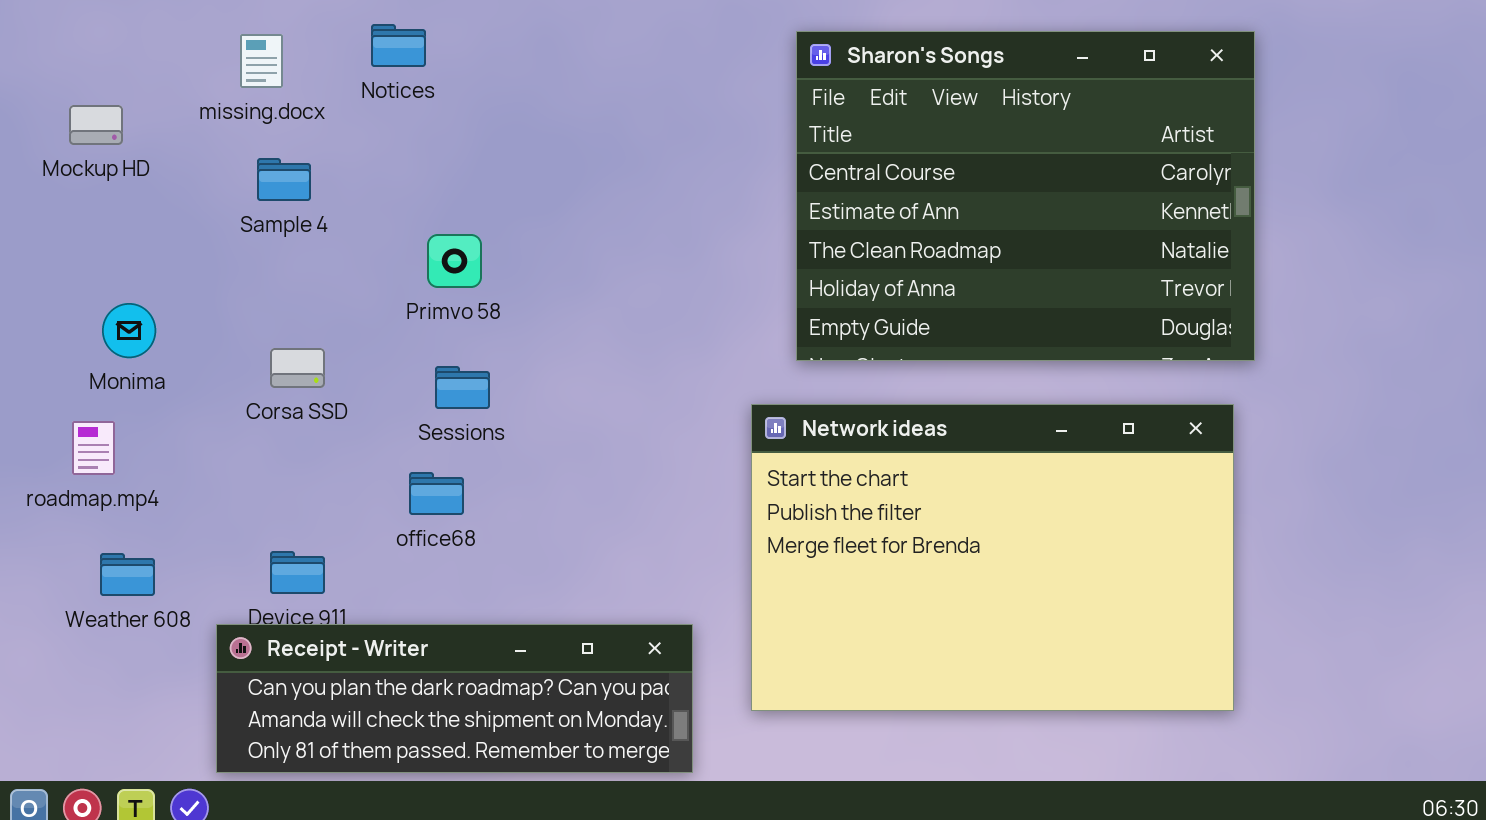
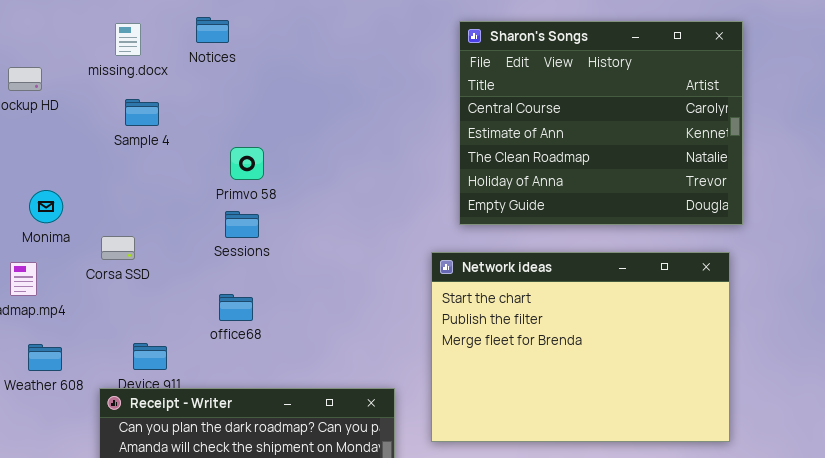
Corsa SSD: [270,348,325,388] -> [101,236,135,260], moved
Sessions: [435,366,490,409] -> [225,211,259,238], moved

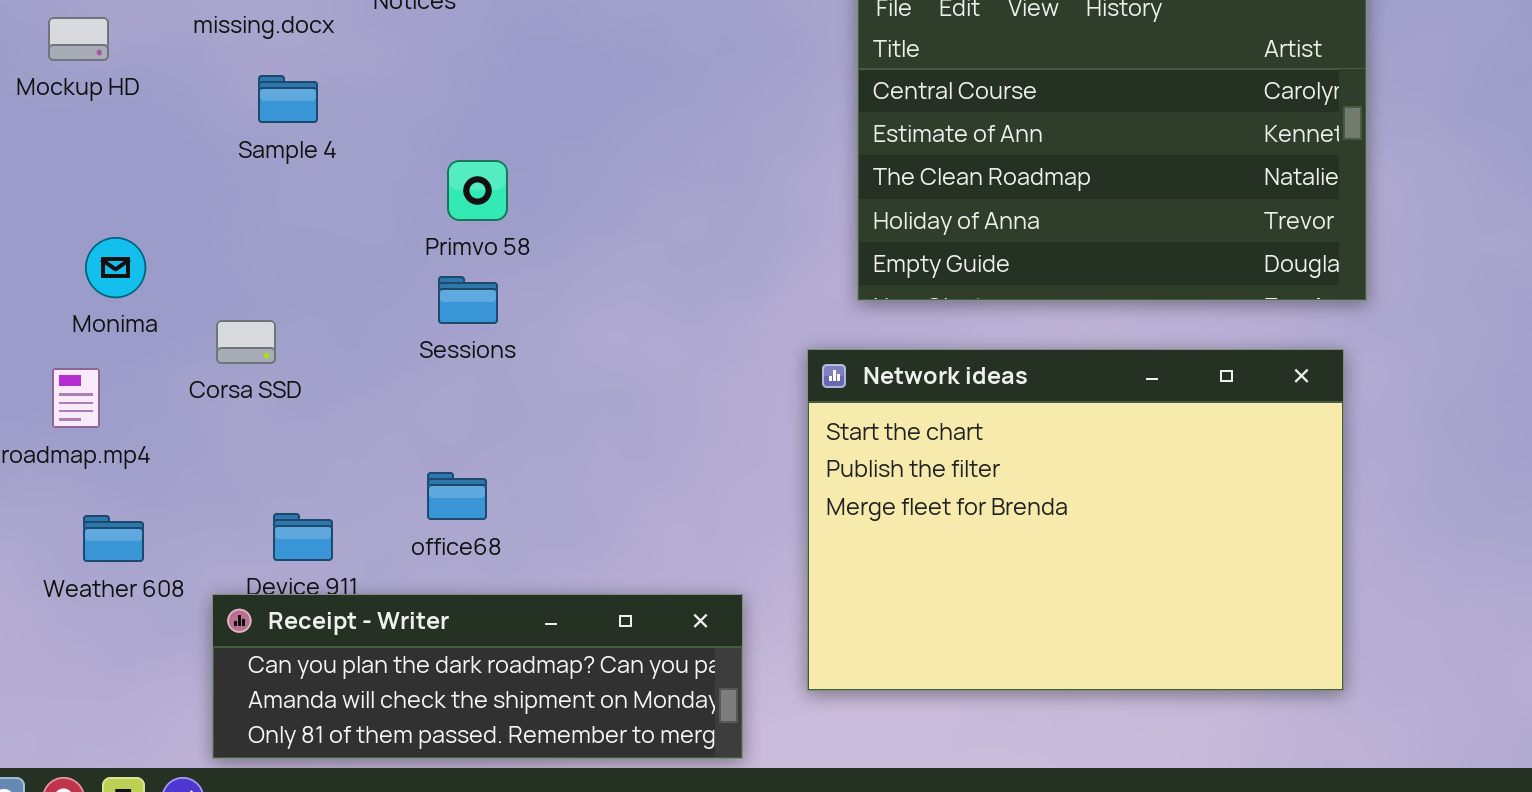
office68: [219,294,253,321] -> [427,472,487,520], moved

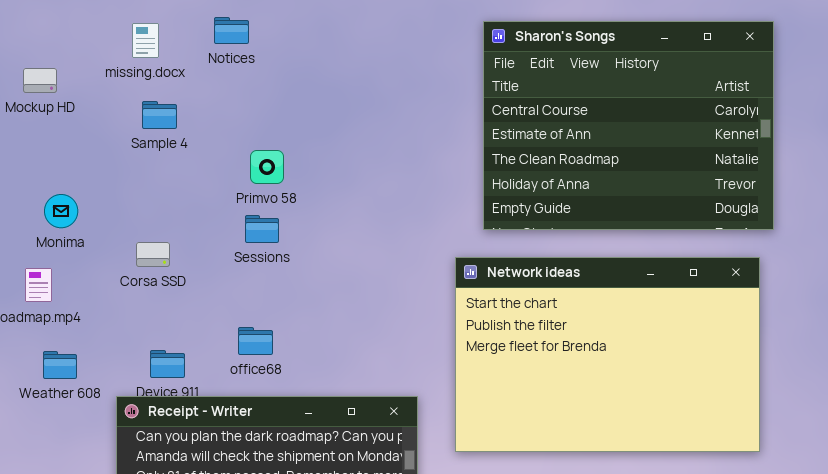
Corsa SSD: [216,320,276,364] -> [136,242,170,267], moved

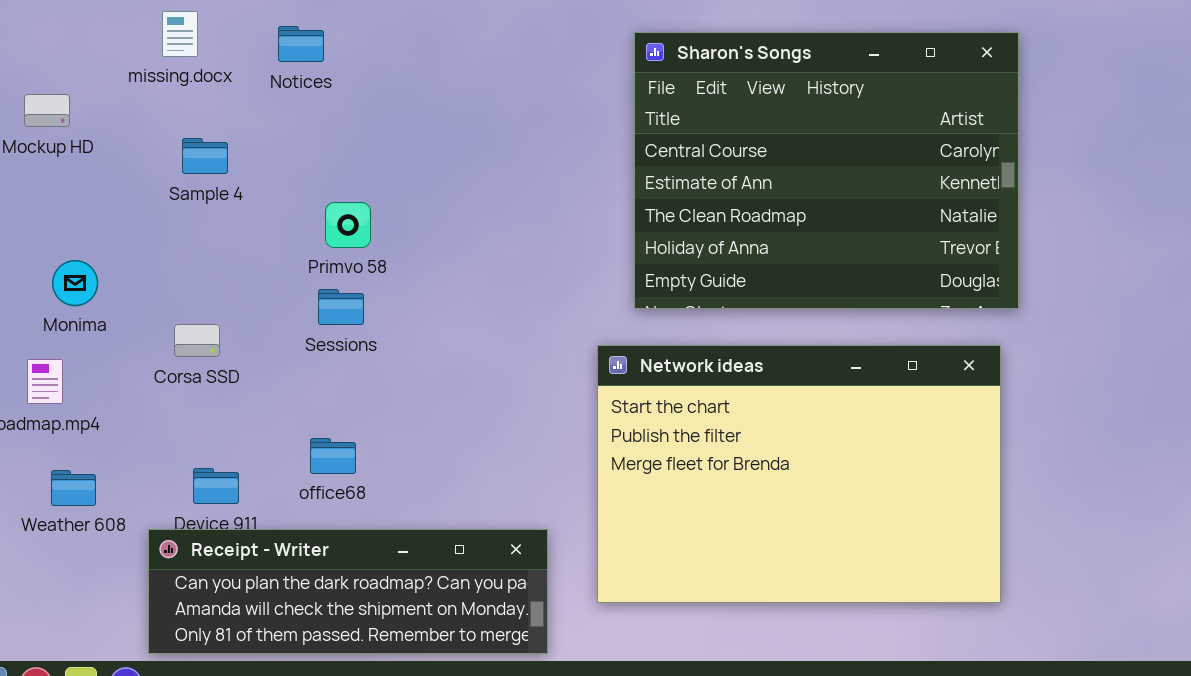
missing.docx: [132,23,159,58] -> [162,11,198,57], moved

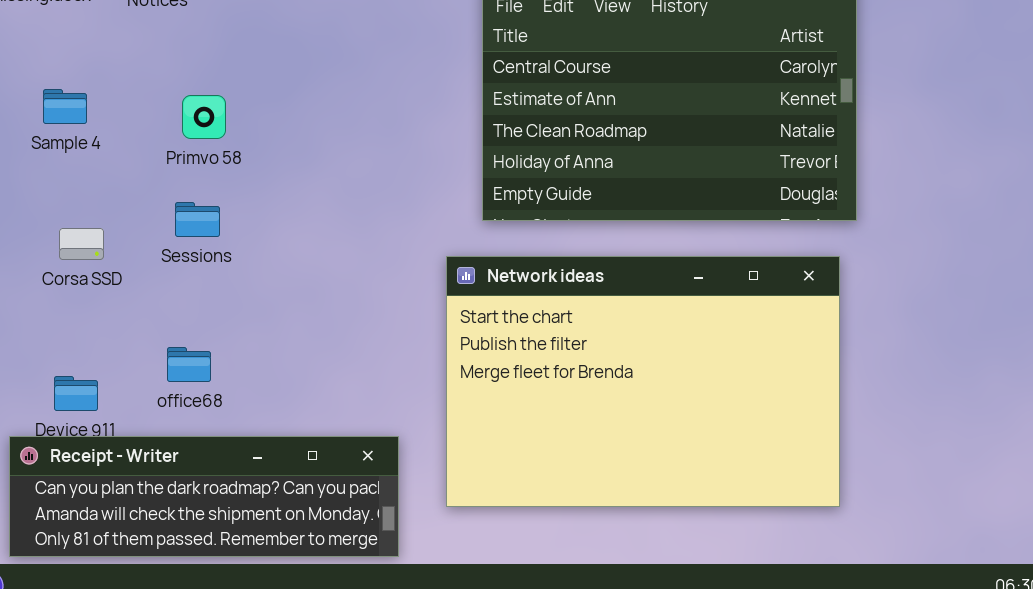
Sample 4: [182,138,228,174] -> [43,89,87,124], moved
Primvo 58: [325,202,371,248] -> [182,95,226,139], moved
Corsa SSD: [174,324,220,357] -> [59,228,104,260], moved

